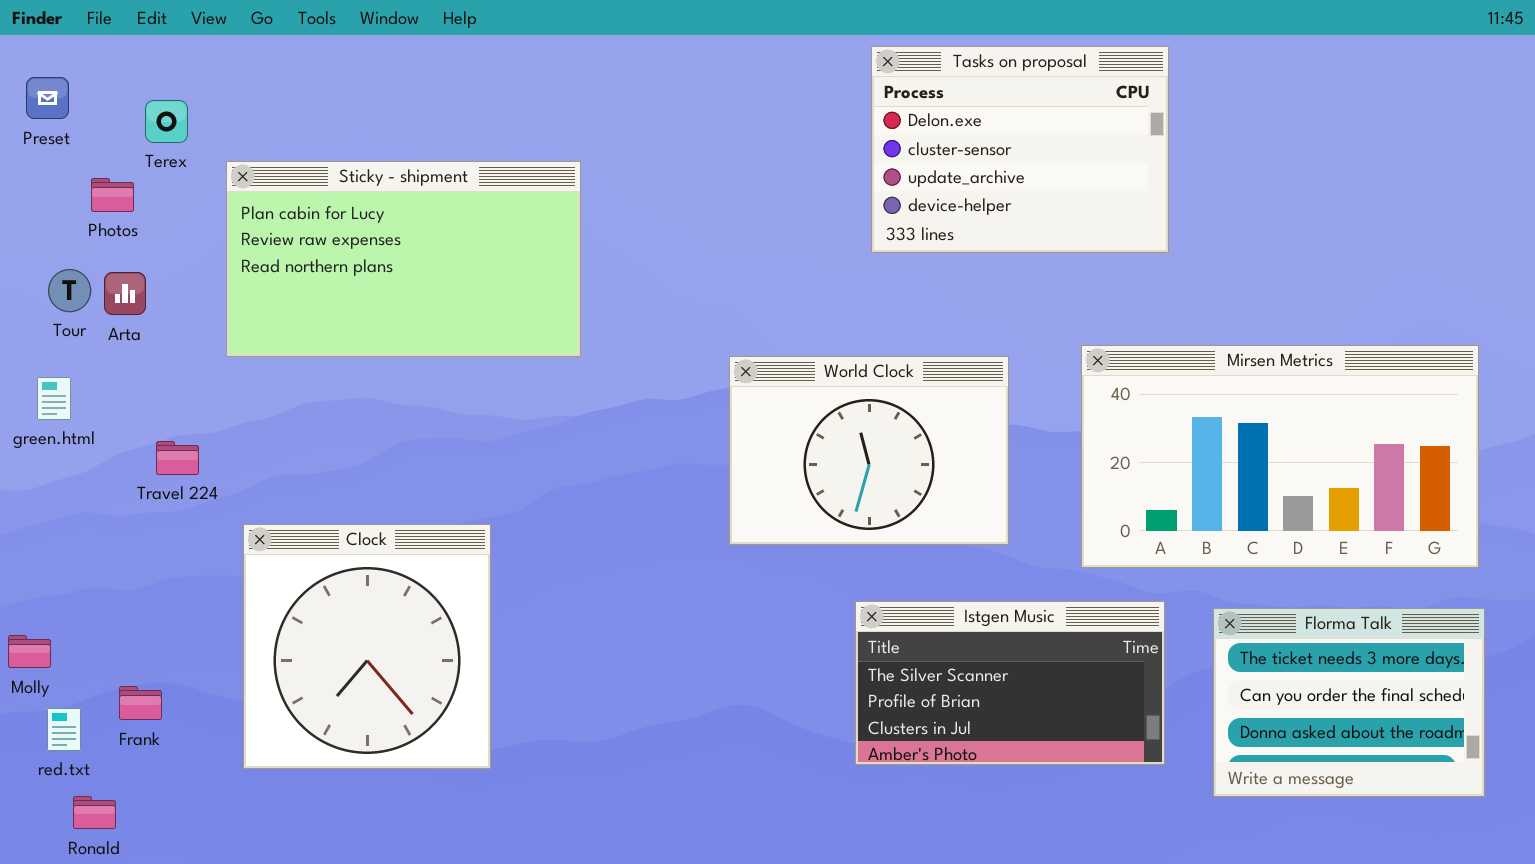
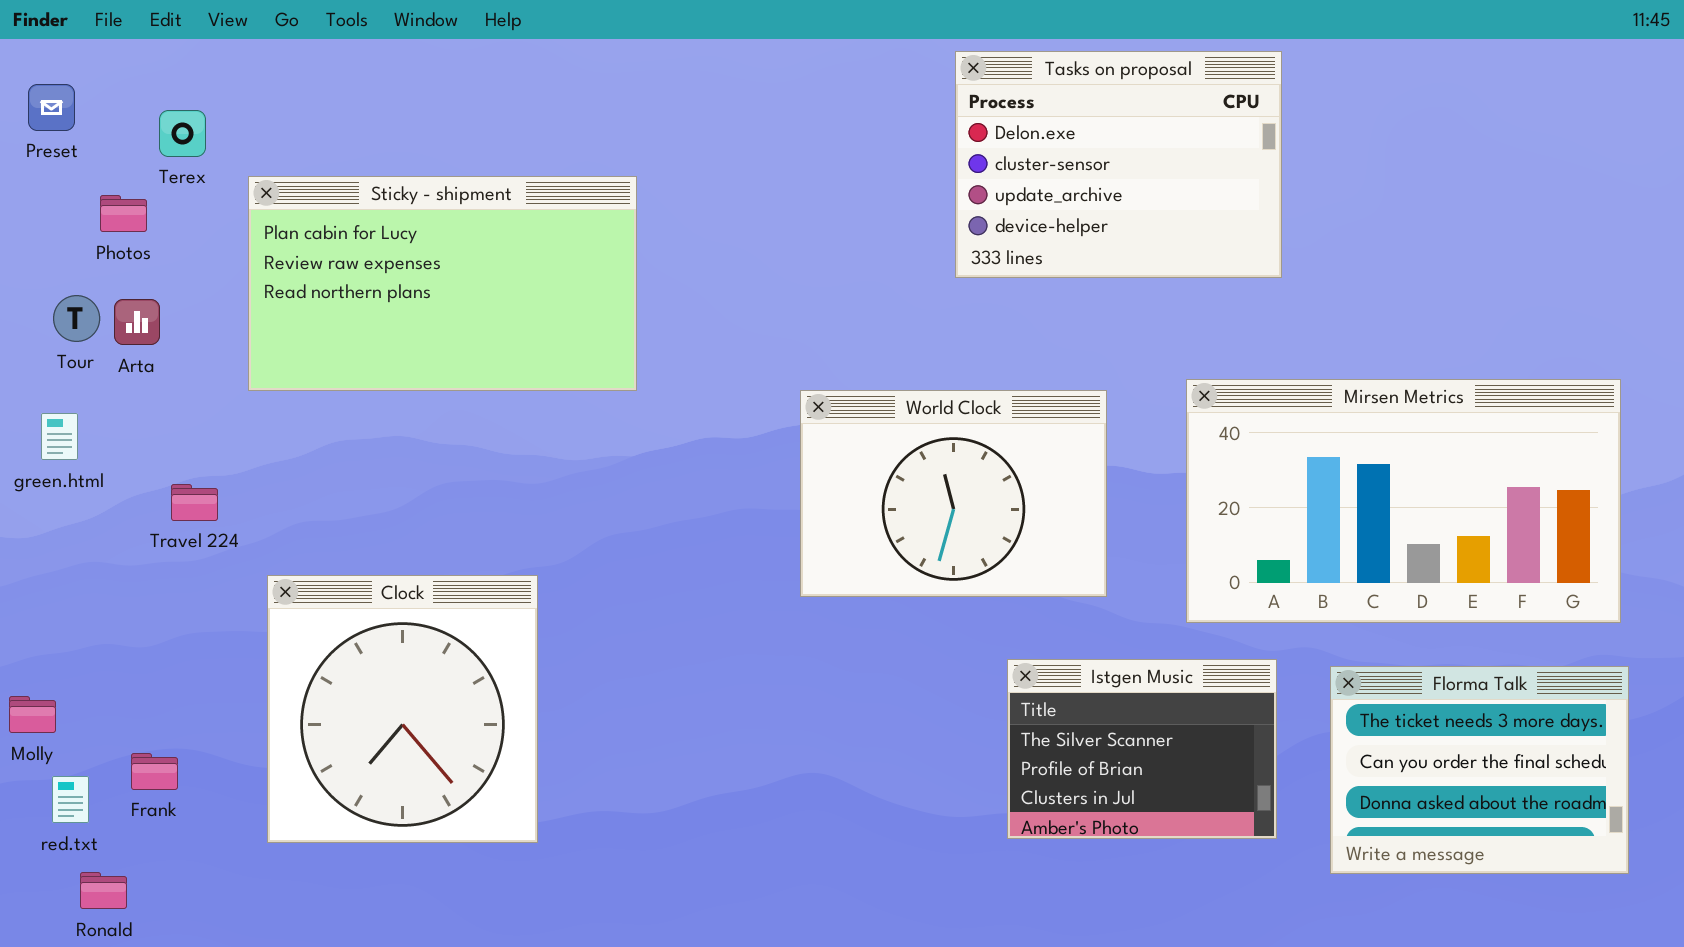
Istgen Music: [855,601,1165,765] -> [1007,659,1277,839], resized

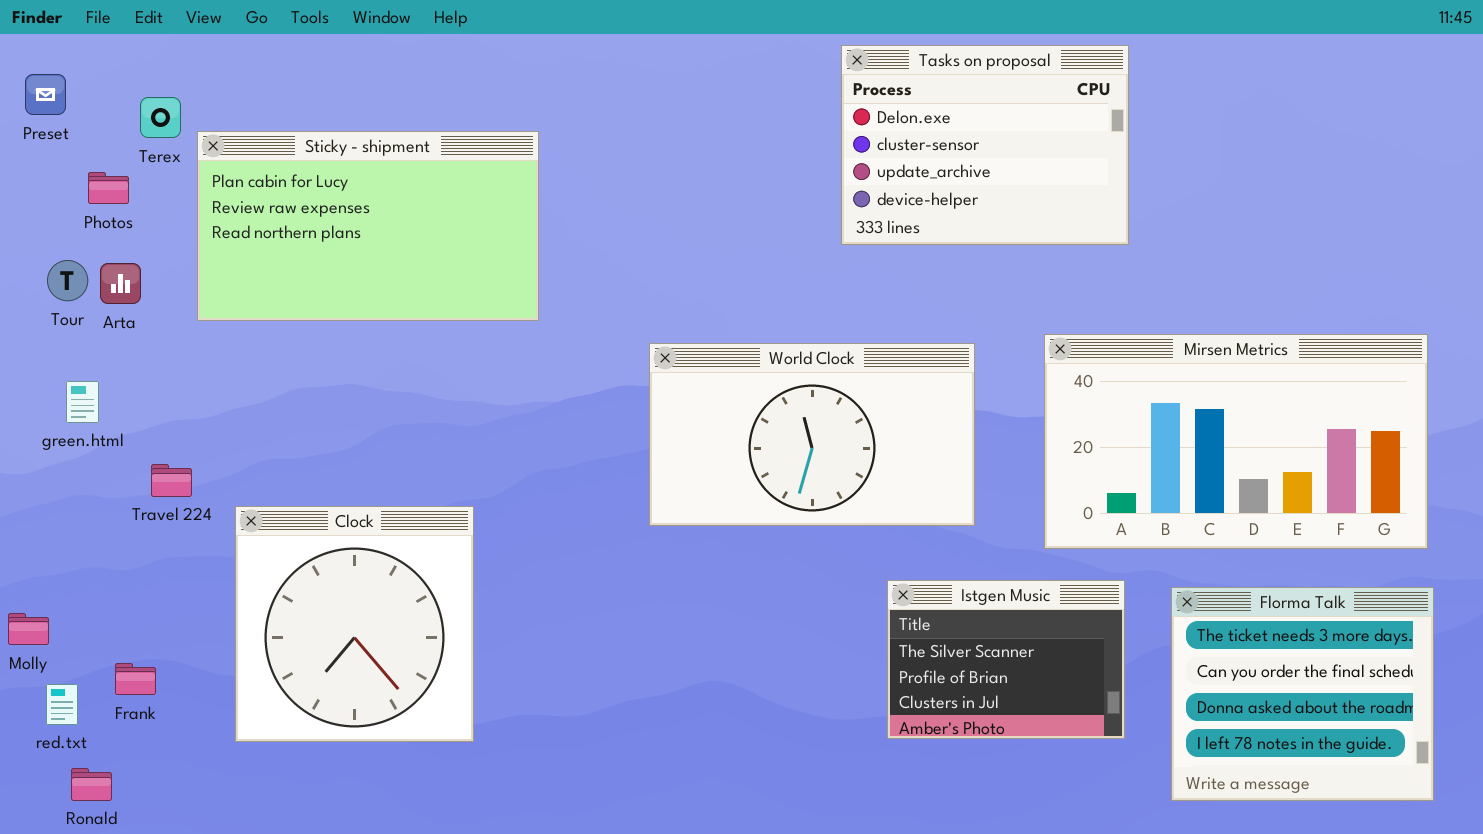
Sticky - shipment: [248,176,637,391] -> [197,131,539,321], moved
World Clock: [800,390,1107,597] -> [649,343,975,526], resized
green.html: [41,413,78,460] -> [66,381,99,423], moved
Travel 224: [171,484,218,521] -> [151,464,192,497], moved
Florma Talk: [1330,666,1629,874] -> [1171,587,1434,801], resized

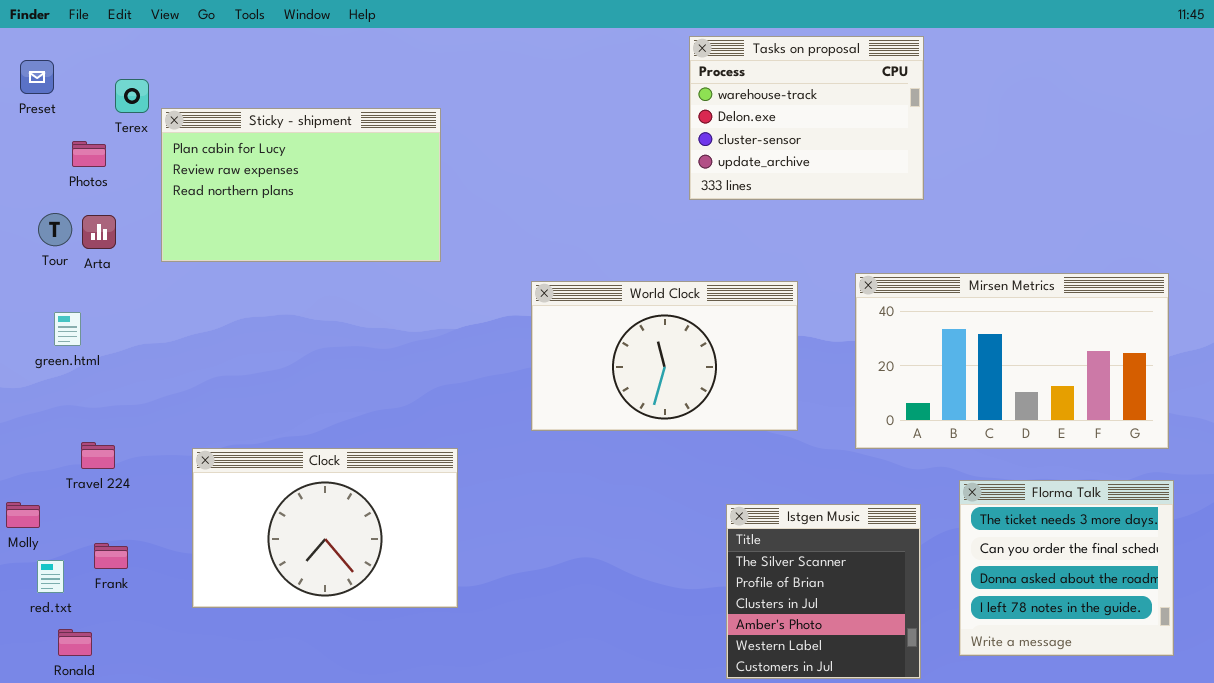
Tasks on proposal: [841,45,1129,245] -> [689,36,924,200], scrolled up 1 row
Travel 224: [151,464,192,497] -> [81,442,115,469], moved
Clock: [235,506,474,742] -> [192,448,458,608], resized
Istgen Music: [887,580,1125,739] -> [726,504,921,679], moved, resized

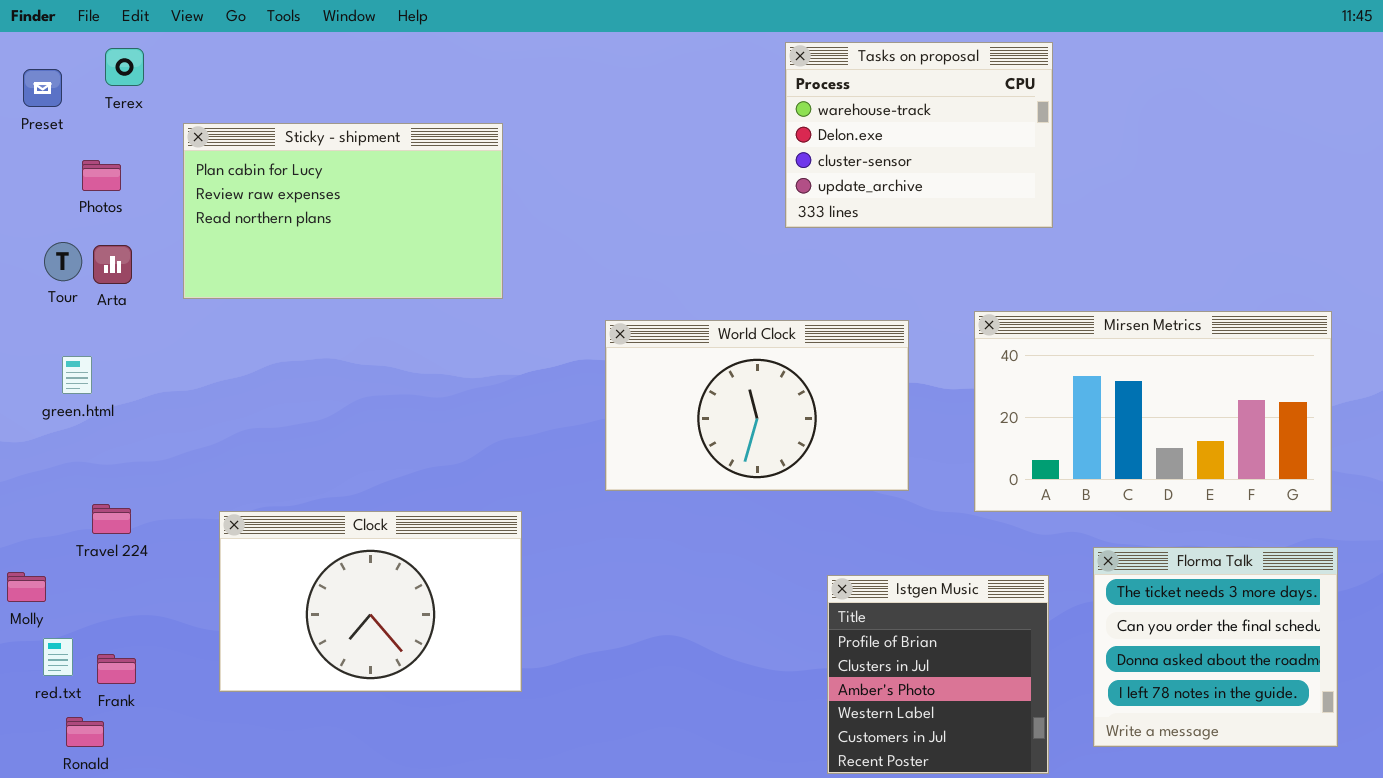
Terex: [115,79,149,113] -> [105,48,144,86], moved
Istgen Music: [726,504,921,679] -> [827,575,1049,774], scrolled down 1 row
Frank: [94,543,128,569] -> [97,654,136,684], moved

